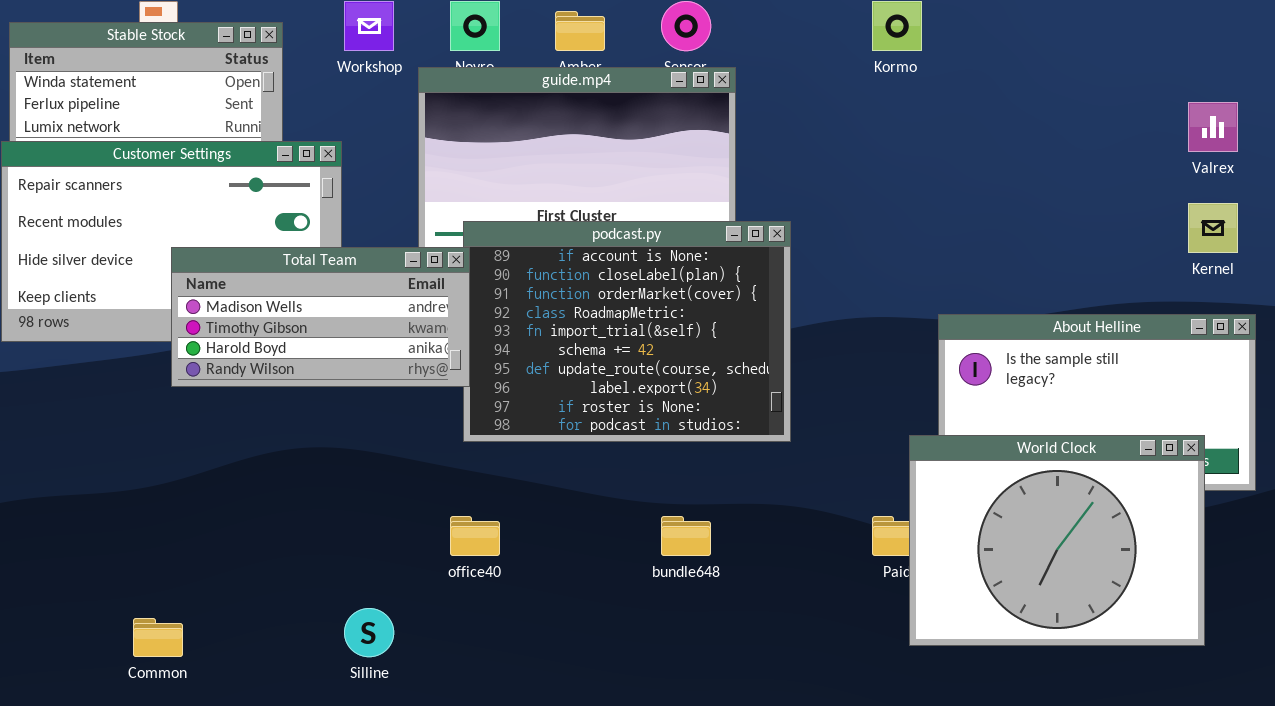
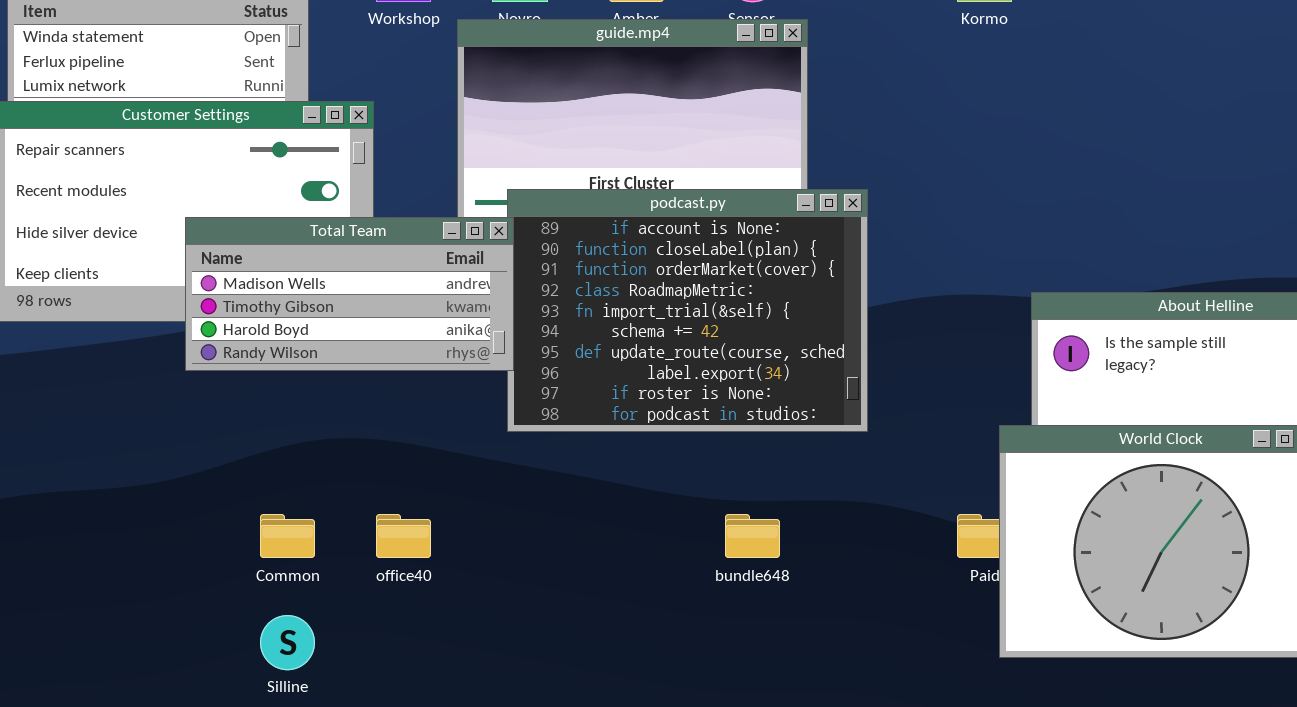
office40: [450,516,500,556] -> [376,514,431,558], moved
Silline: [344,608,394,657] -> [260,615,315,670], moved
Common: [133,618,183,657] -> [260,514,315,558], moved

